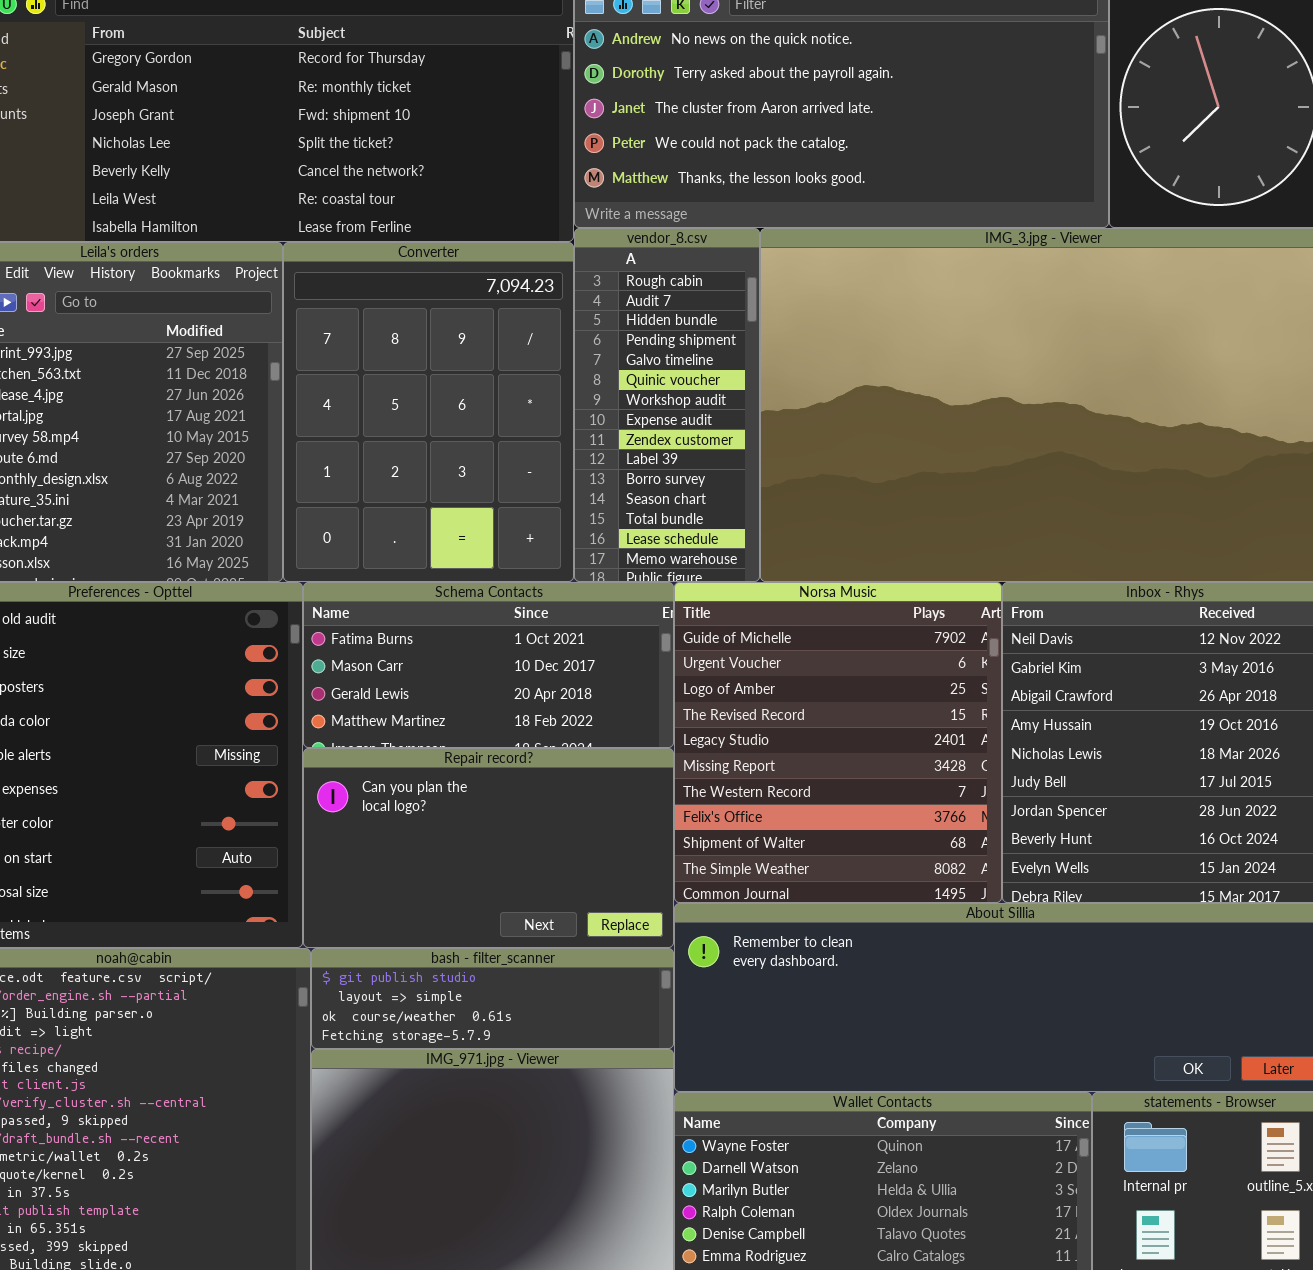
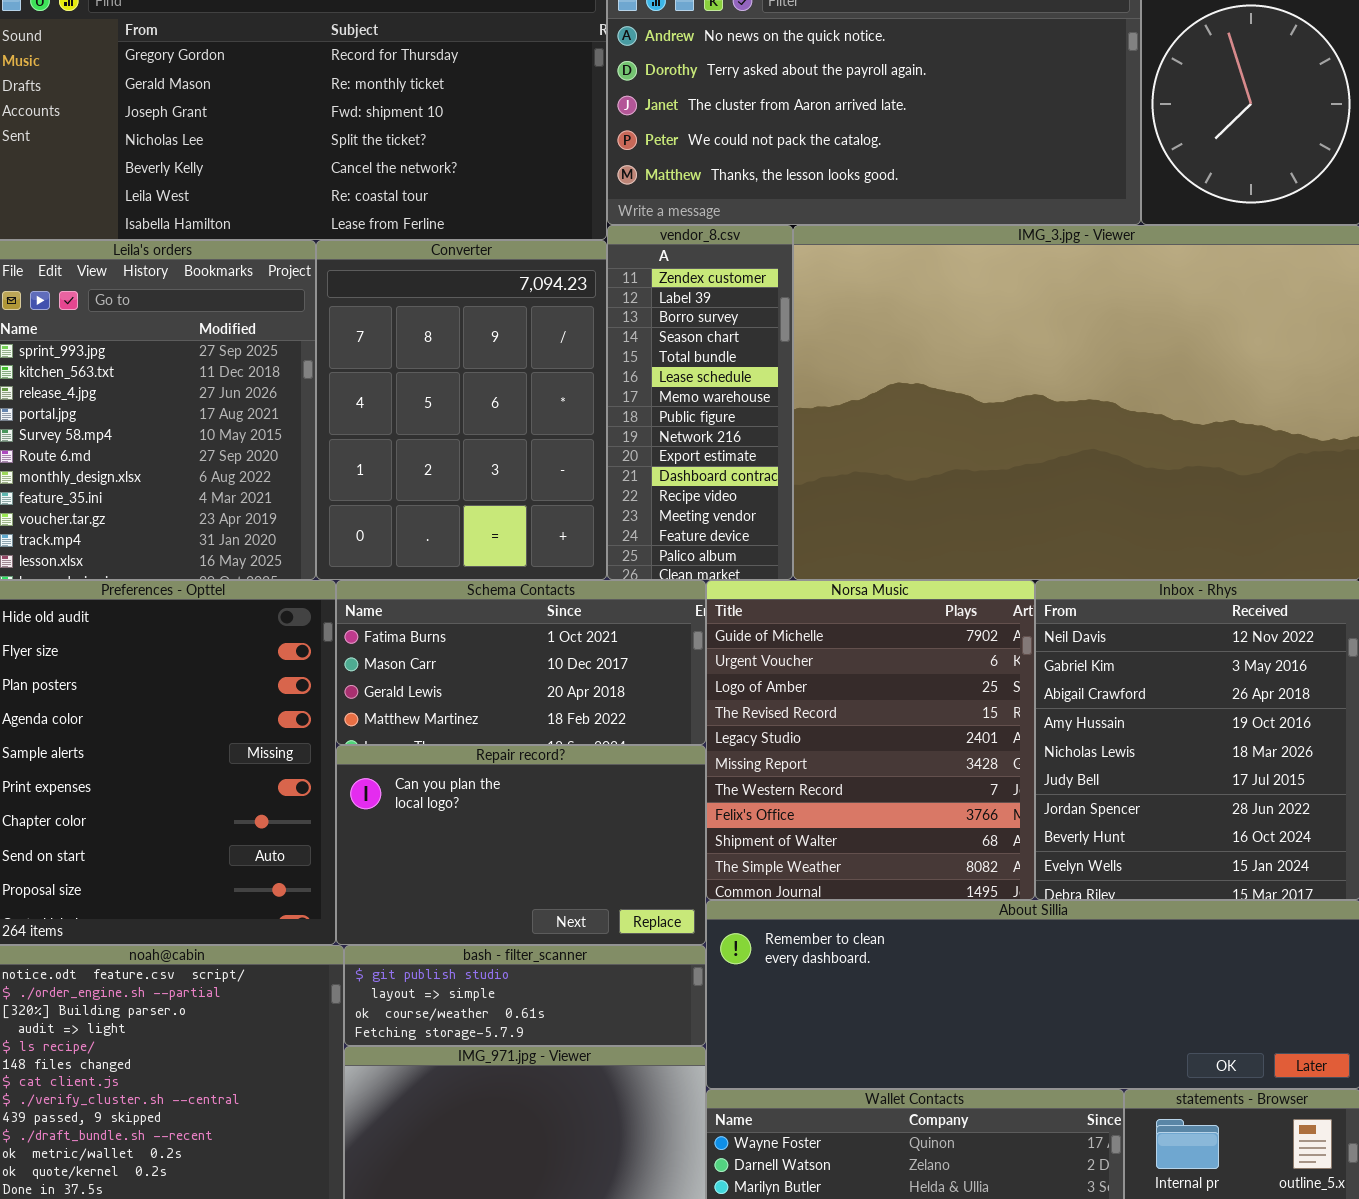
vendor_8.csv: [574,228,760,582] -> [607,225,793,580], scrolled down 8 rows

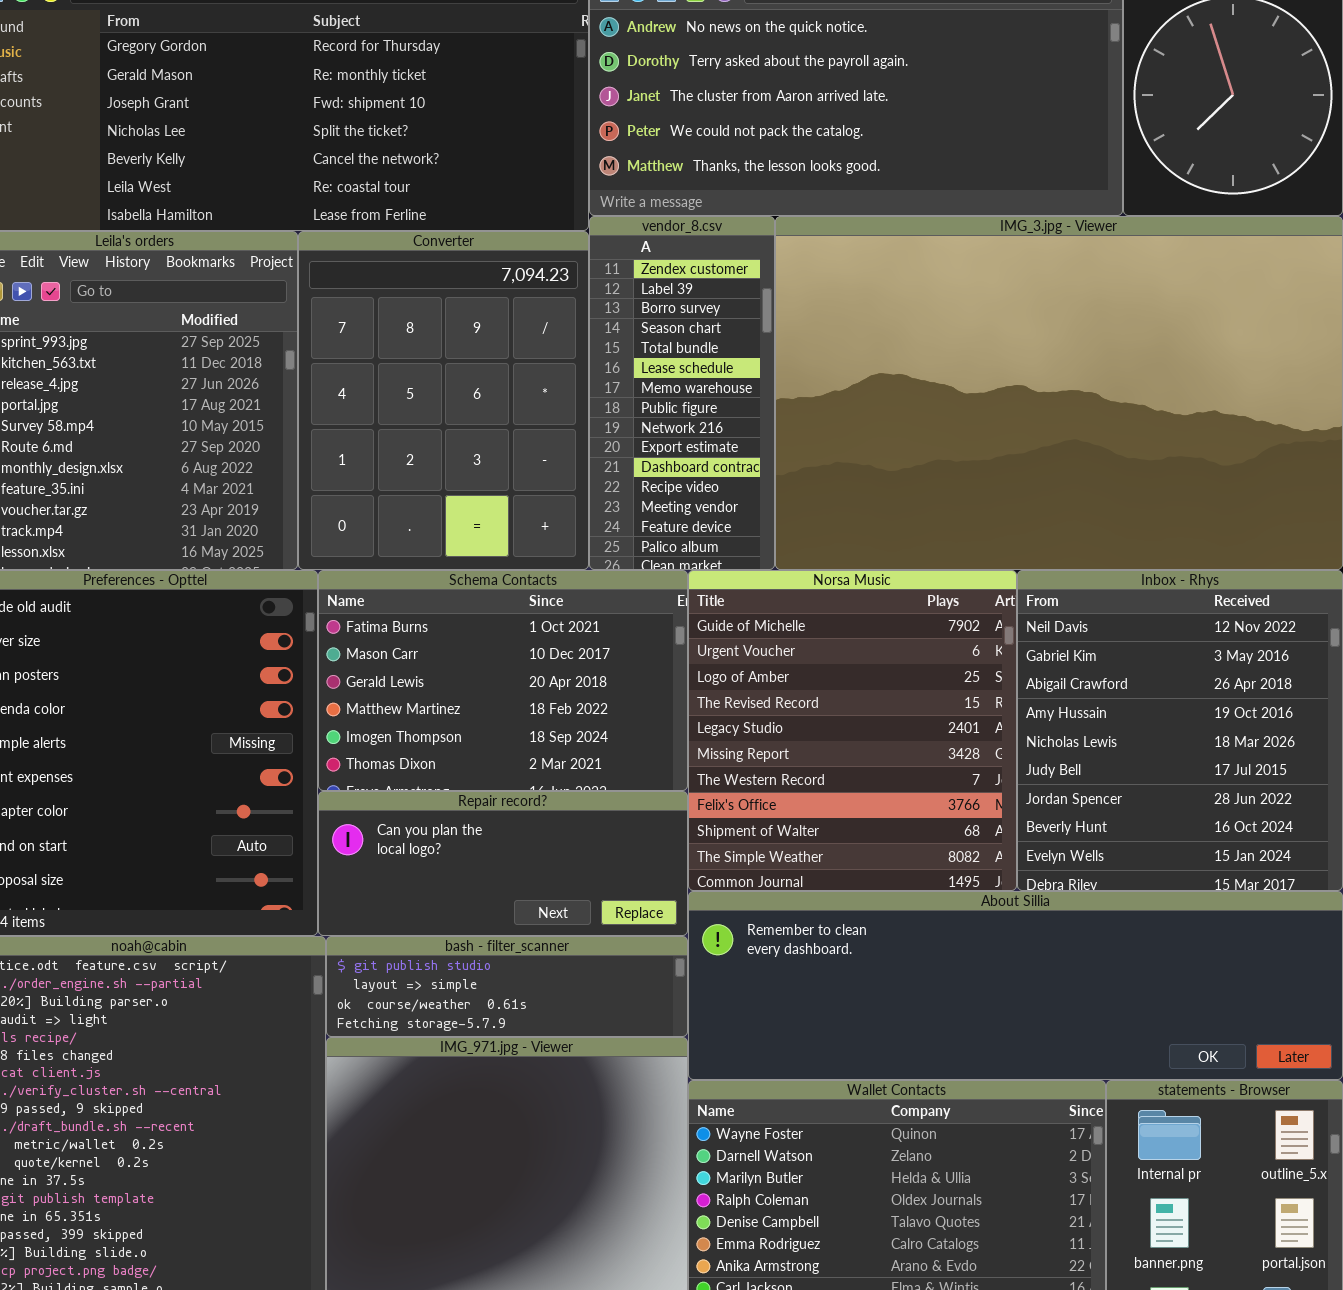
Schema Contacts: [336,580,706,745] -> [318,570,688,791], resized
Repair record?: [336,745,706,945] -> [318,791,688,936], resized

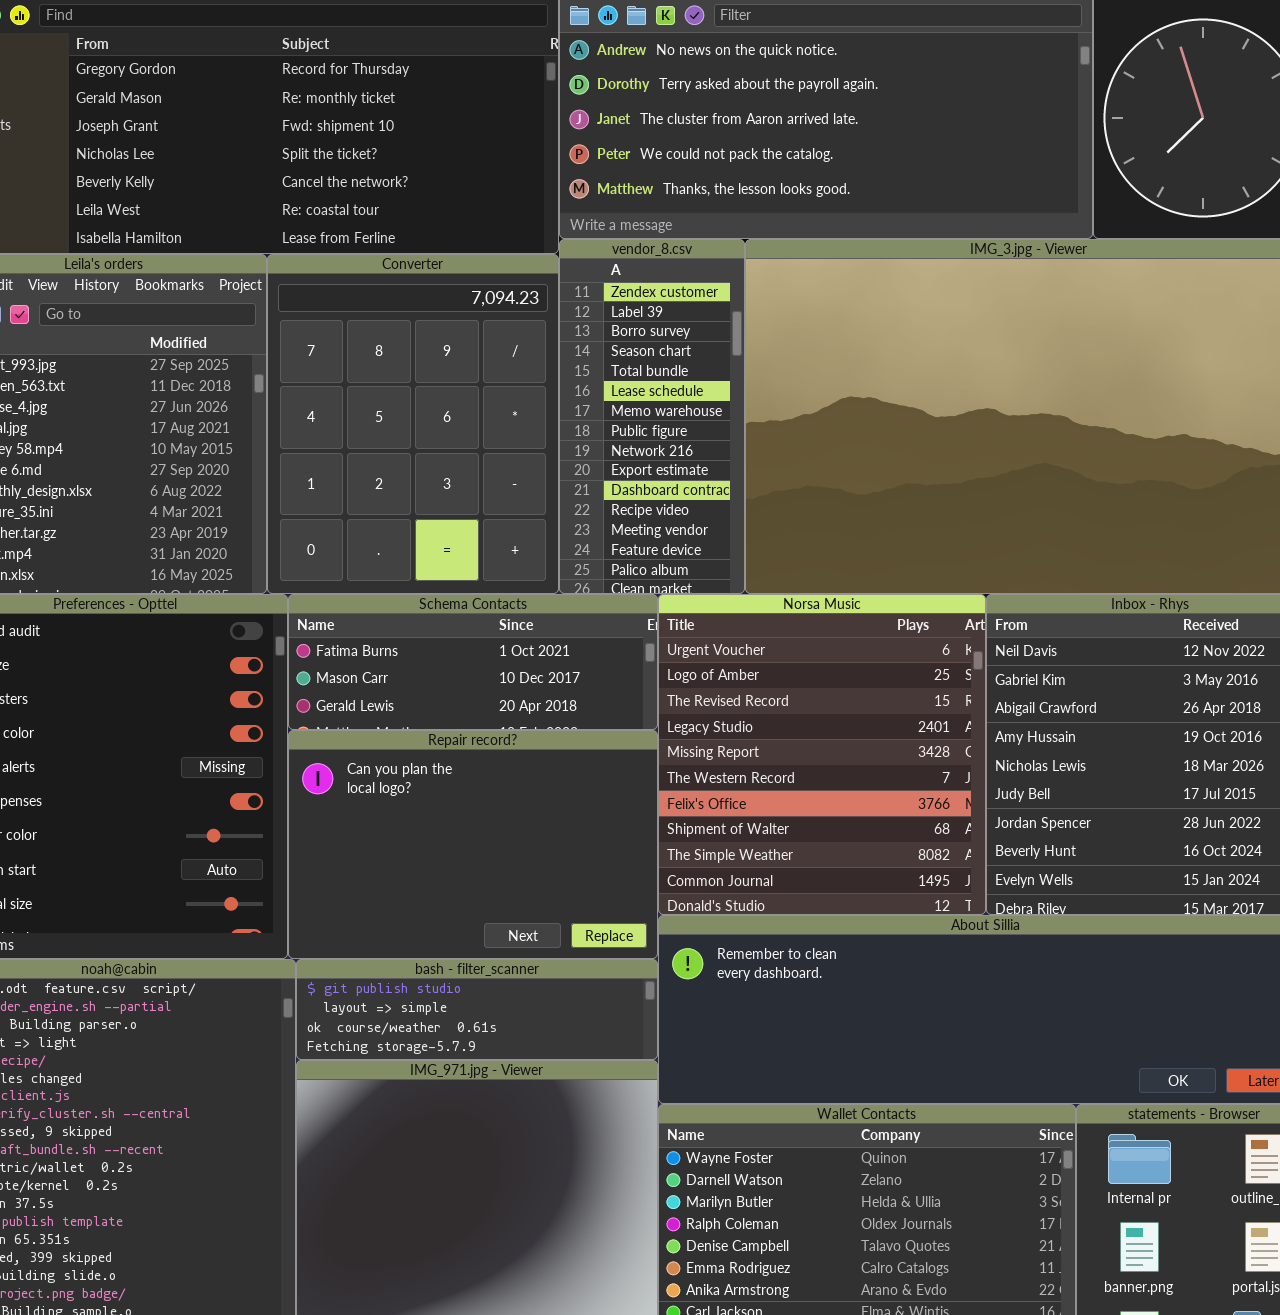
Schema Contacts: [318,570,688,791] -> [288,594,658,730], resized
Norsa Music: [688,570,1017,891] -> [658,594,986,915], scrolled down 1 row
Repair record?: [318,791,688,936] -> [288,730,658,959], resized

